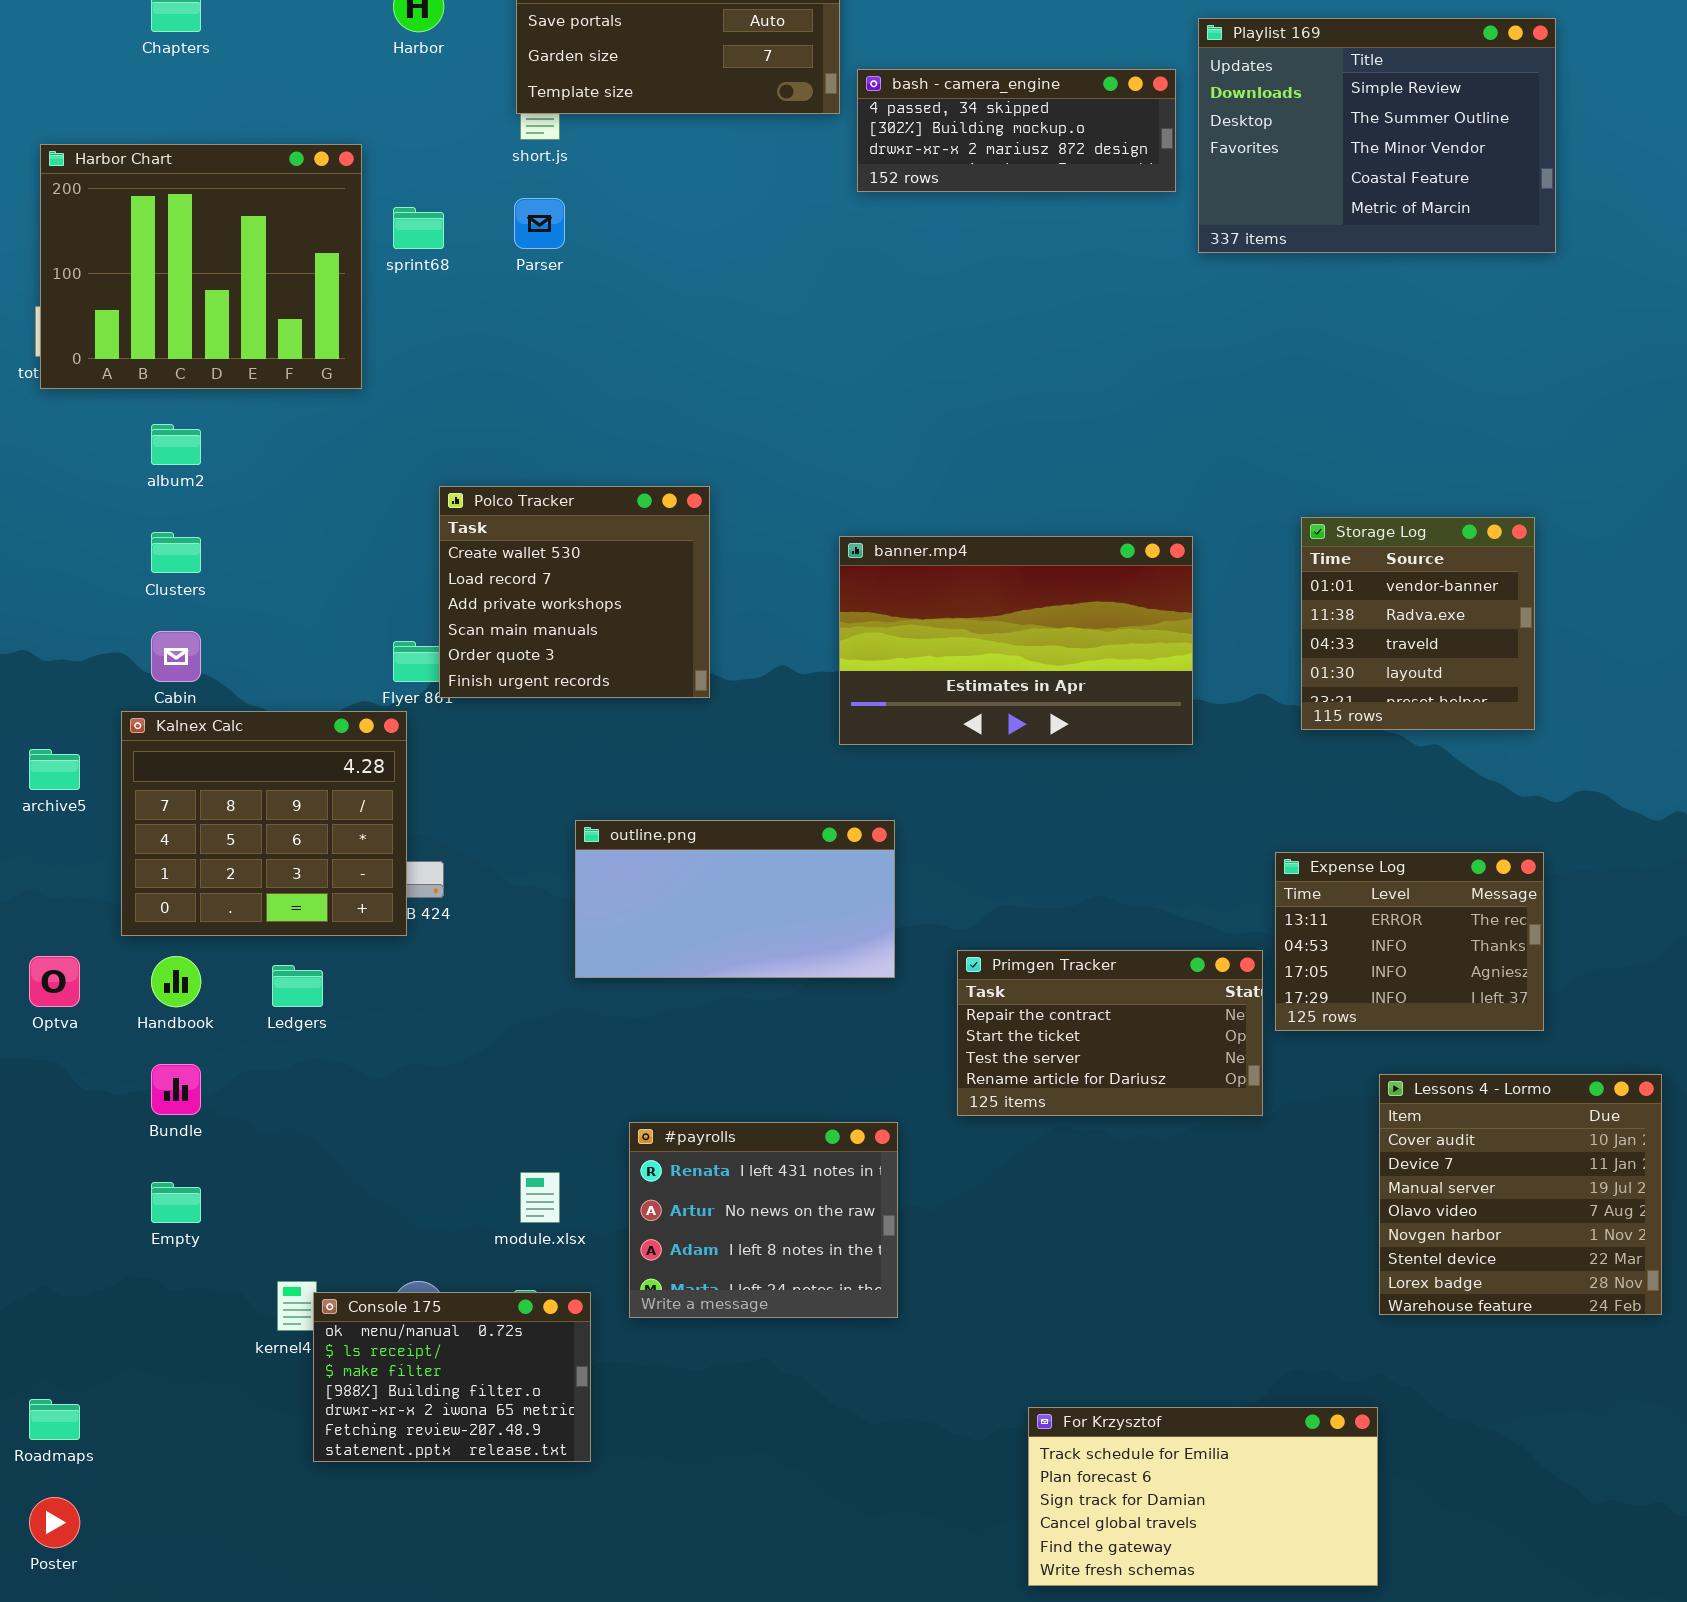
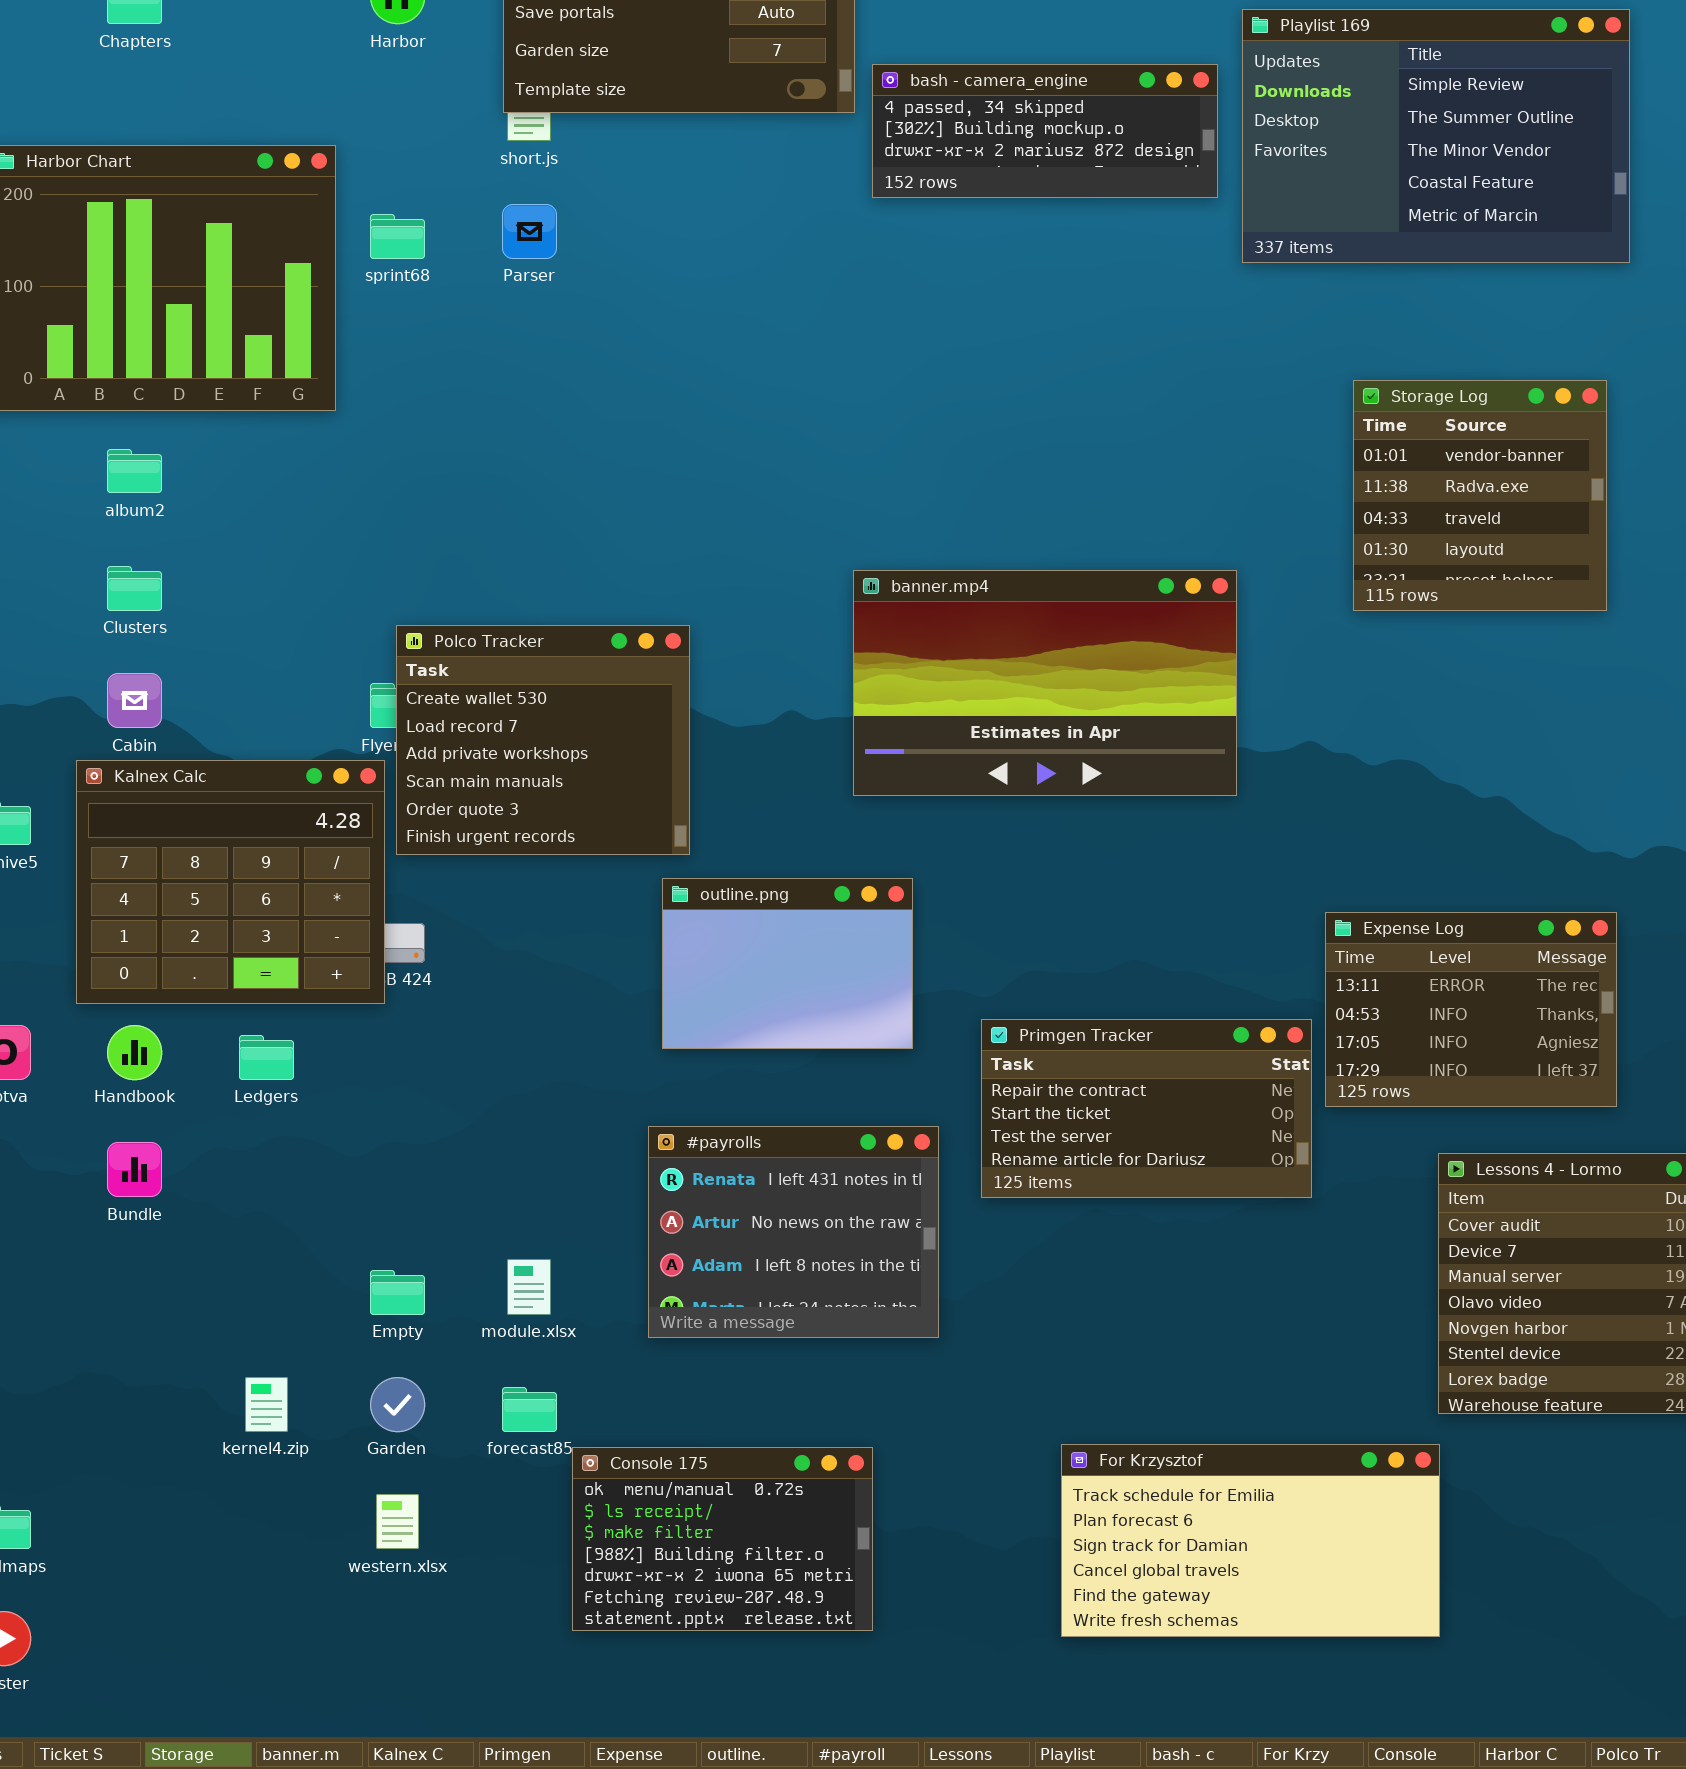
Polco Tracker: [439,486,710,698] -> [396,625,690,855], moved
Storage Log: [1301,517,1535,730] -> [1353,380,1607,611], moved
outline.png: [575,820,895,978] -> [662,878,913,1049], resized
#payrolls: [629,1122,898,1318] -> [648,1126,939,1338], moved
Empty: [151,1182,201,1223] -> [370,1270,425,1315], moved
Console 175: [313,1292,591,1462] -> [572,1447,873,1631], moved
For Krzysztof: [1028,1407,1378,1586] -> [1061,1444,1440,1637], moved

